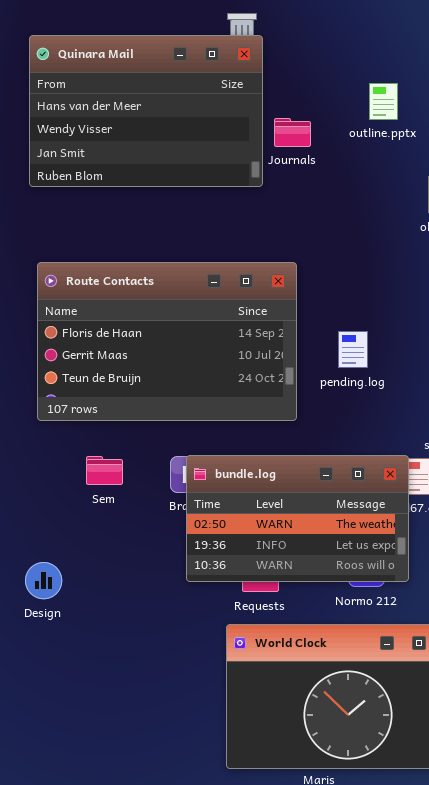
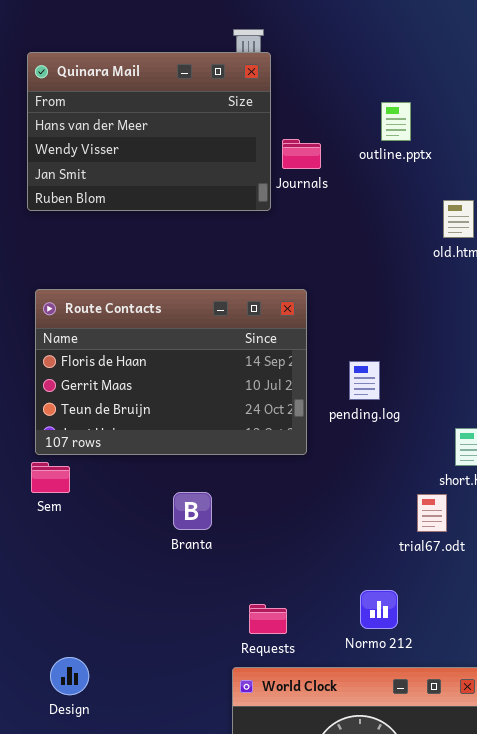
bundle.log: [186,455,409,582] -> none, closed
Sem: [86,456,123,485] -> [31,462,70,493], moved
Design: [25,562,62,599] -> [50,657,89,695], moved

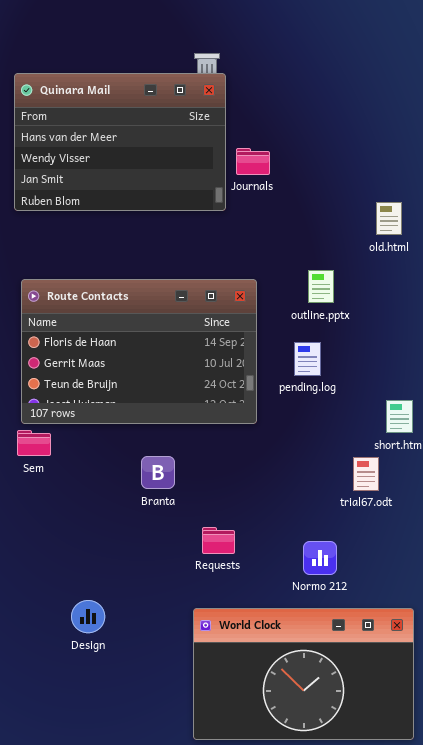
outline.pptx: [381,102,411,141] -> [308,270,334,303], moved
Requests: [249,604,287,634] -> [202,527,235,554], moved
Design: [50,657,89,695] -> [71,600,105,633], moved

